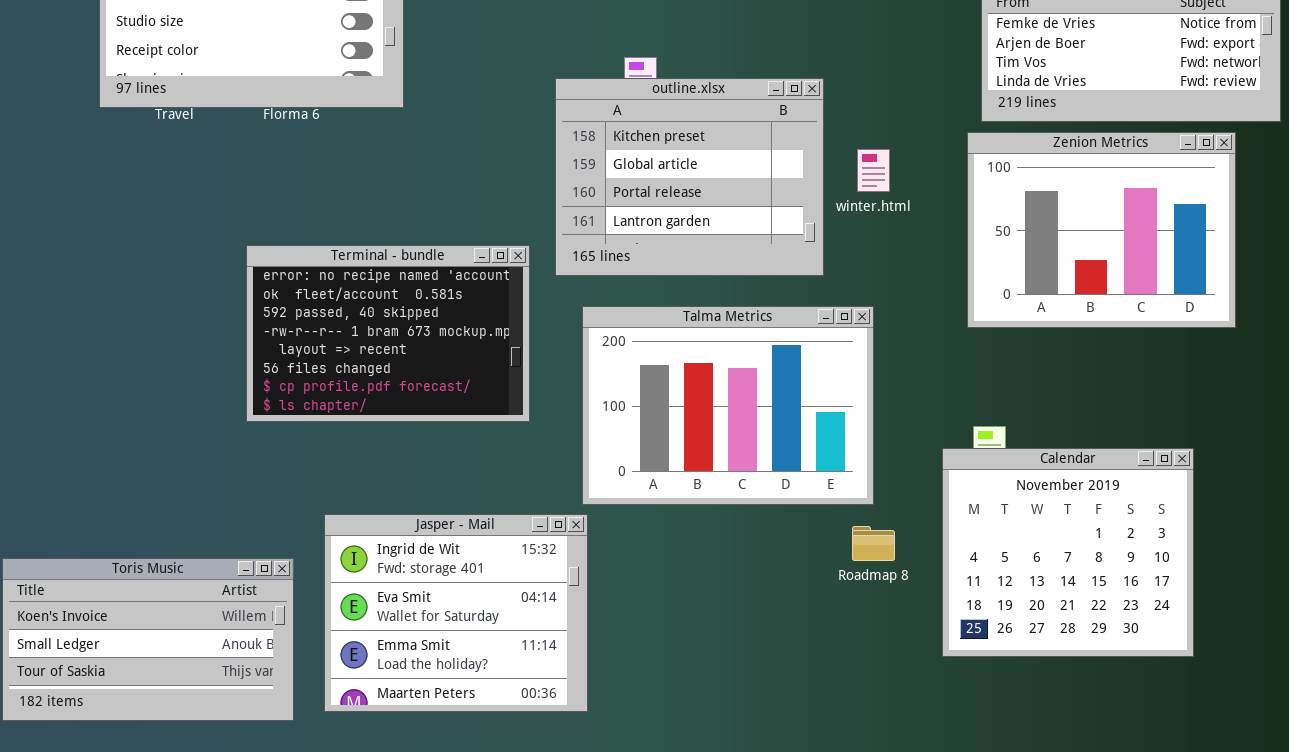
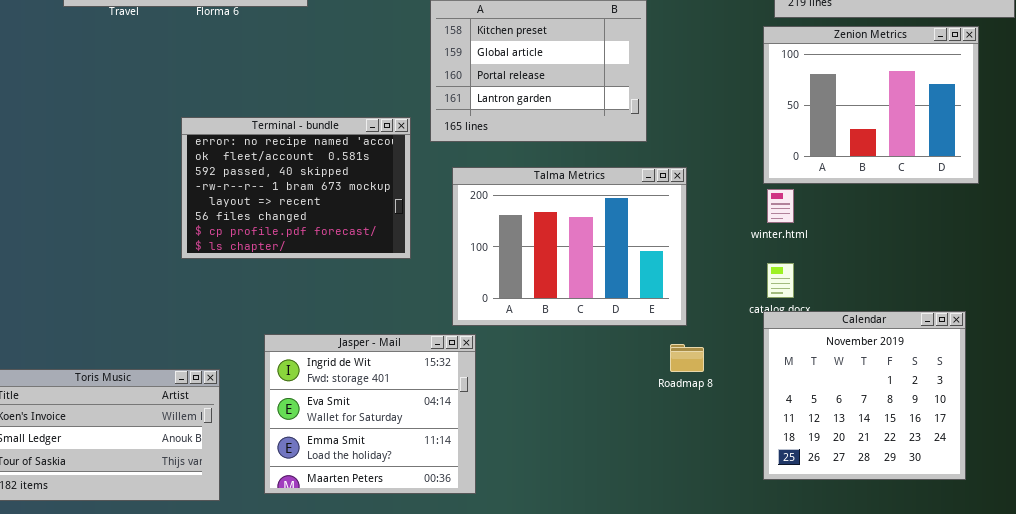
winter.html: [857,149,890,192] -> [767,189,794,223], moved
Calendar: [942,448,1194,657] -> [763,311,966,480], moved
Jasper - Mail: [324,514,588,712] -> [264,334,476,494], moved

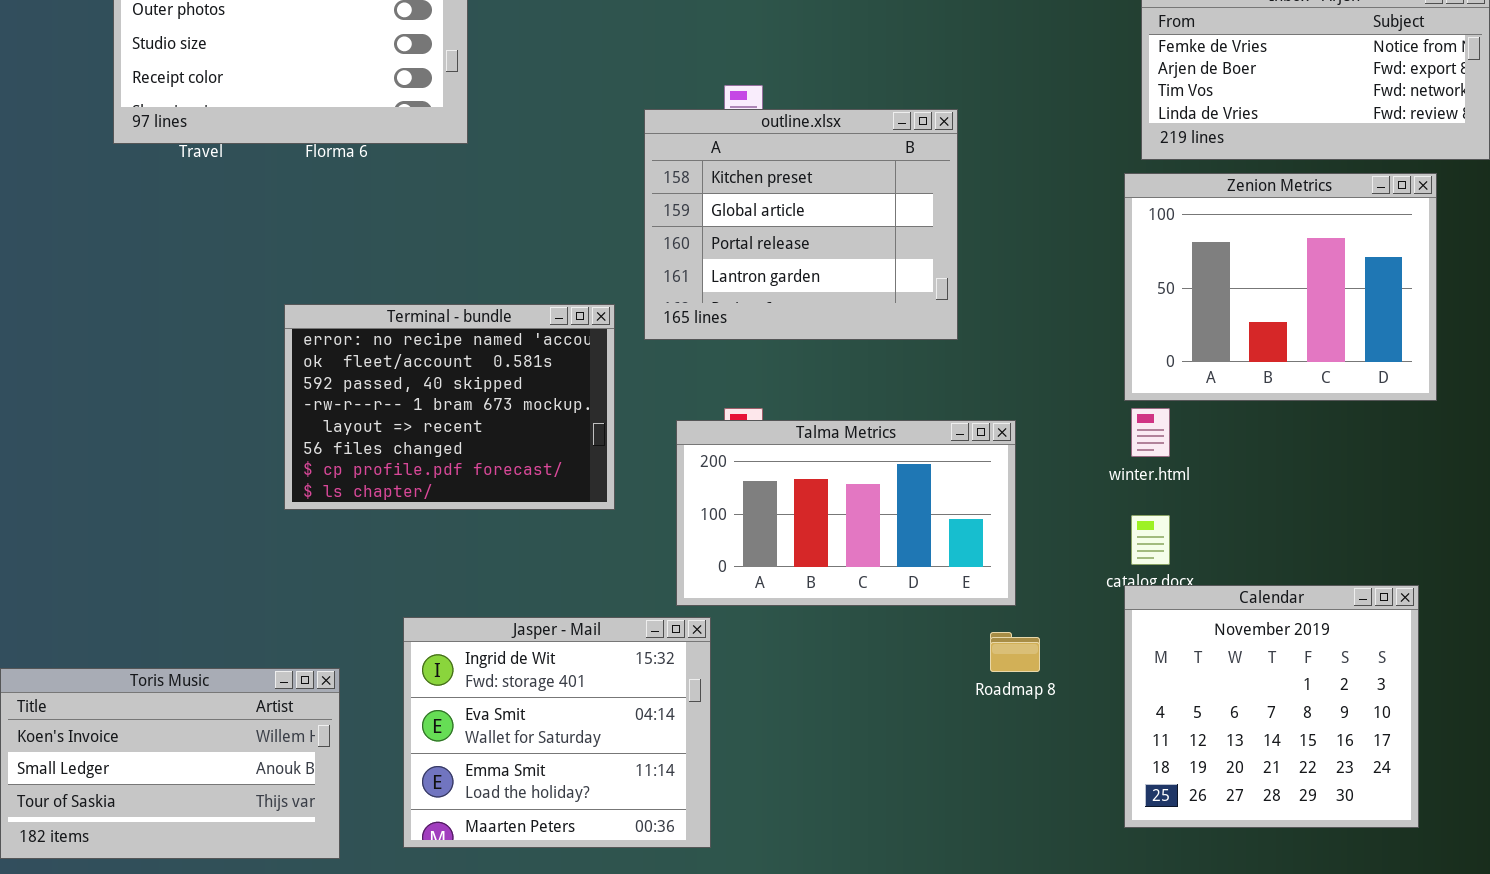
Talma Metrics: [452,167,687,326] -> [676,420,1016,606], resized

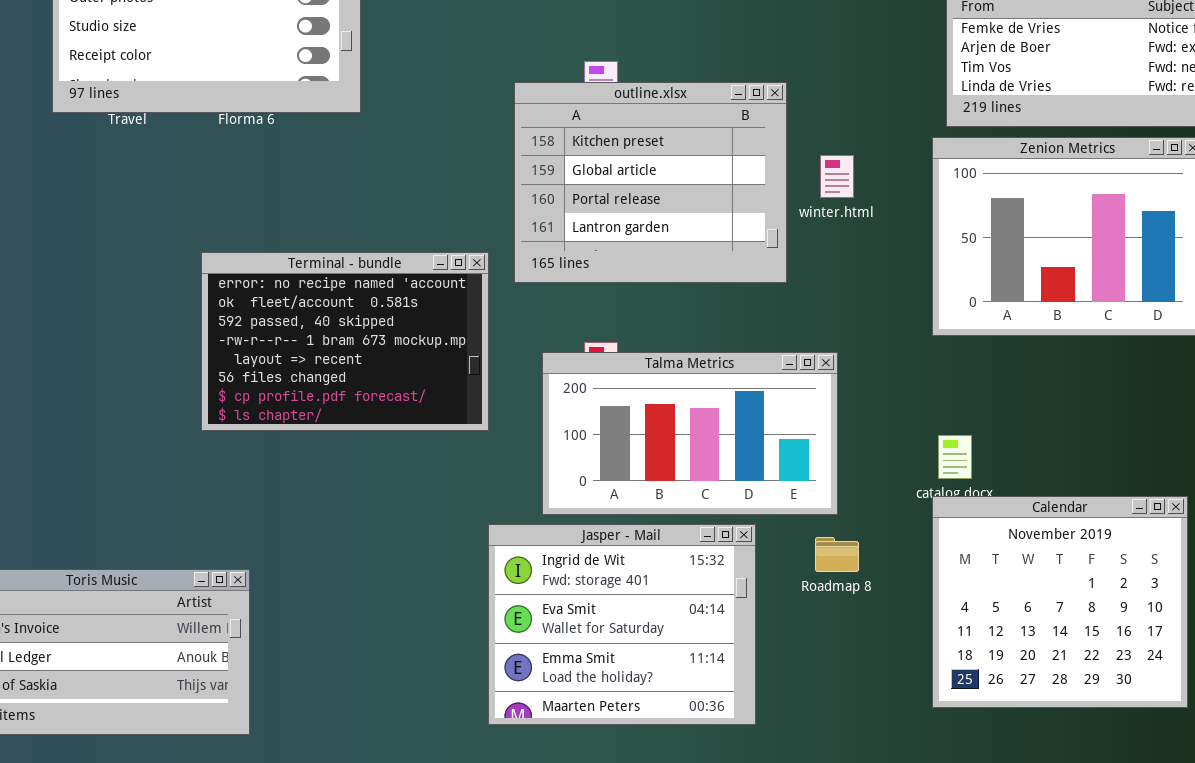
winter.html: [1131,408,1170,457] -> [820,155,854,198], moved
Jasper - Mail: [403,617,711,848] -> [488,524,756,725], moved

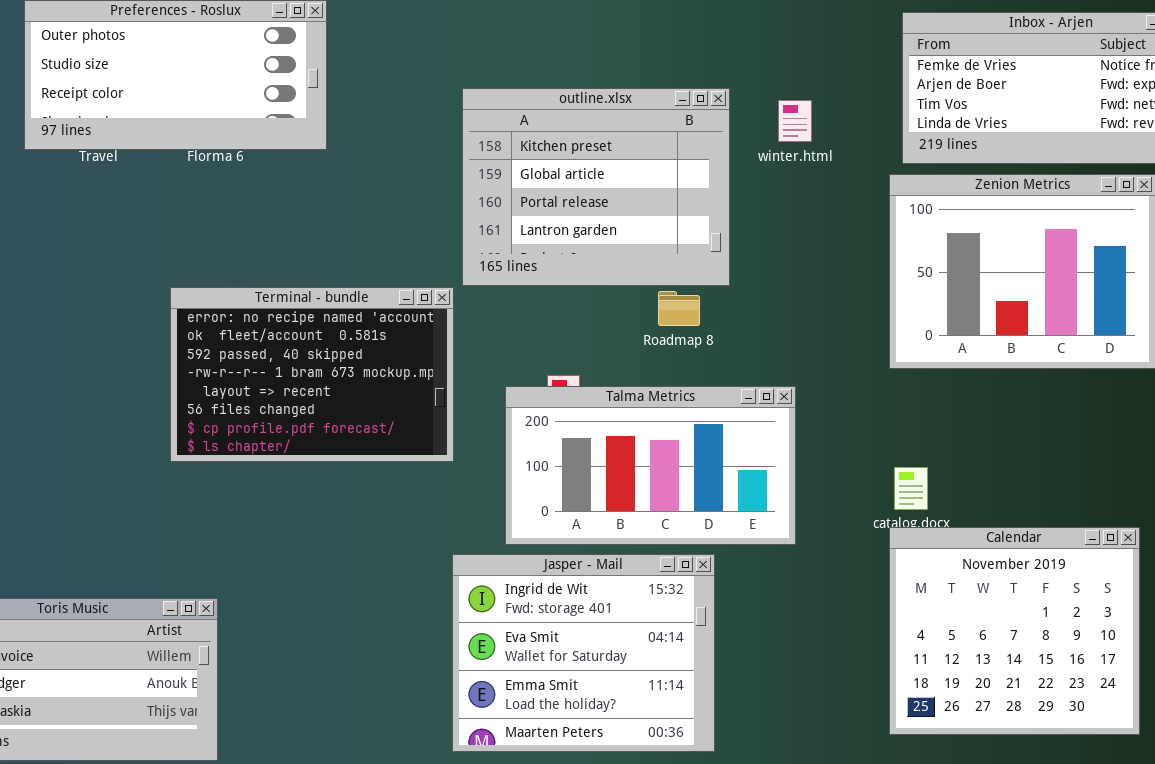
outline.xlsx: [514,82,787,283] -> [462,88,730,286], moved
winter.html: [820,155,854,198] -> [778,100,812,142], moved
Roadmap 8: [815,537,859,572] -> [658,291,700,326], moved

